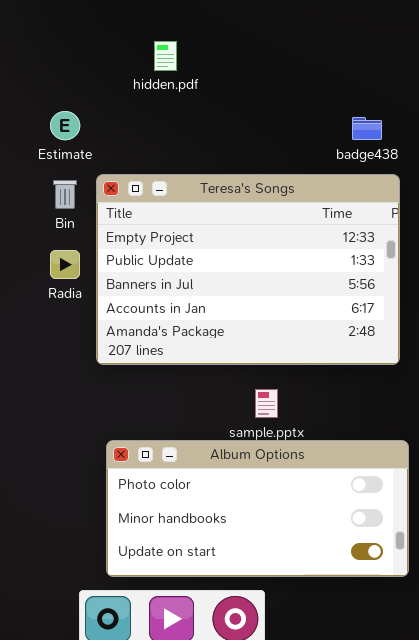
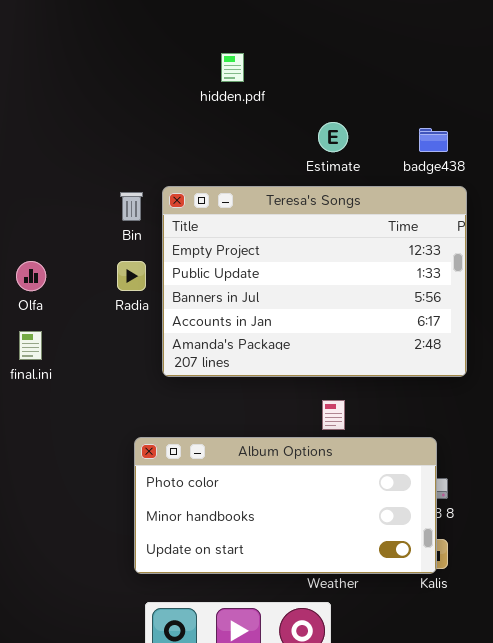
Estimate: [50,111,80,140] -> [318,122,348,152], moved
Album Options: [106,440,409,577] -> [134,437,437,574], moved

